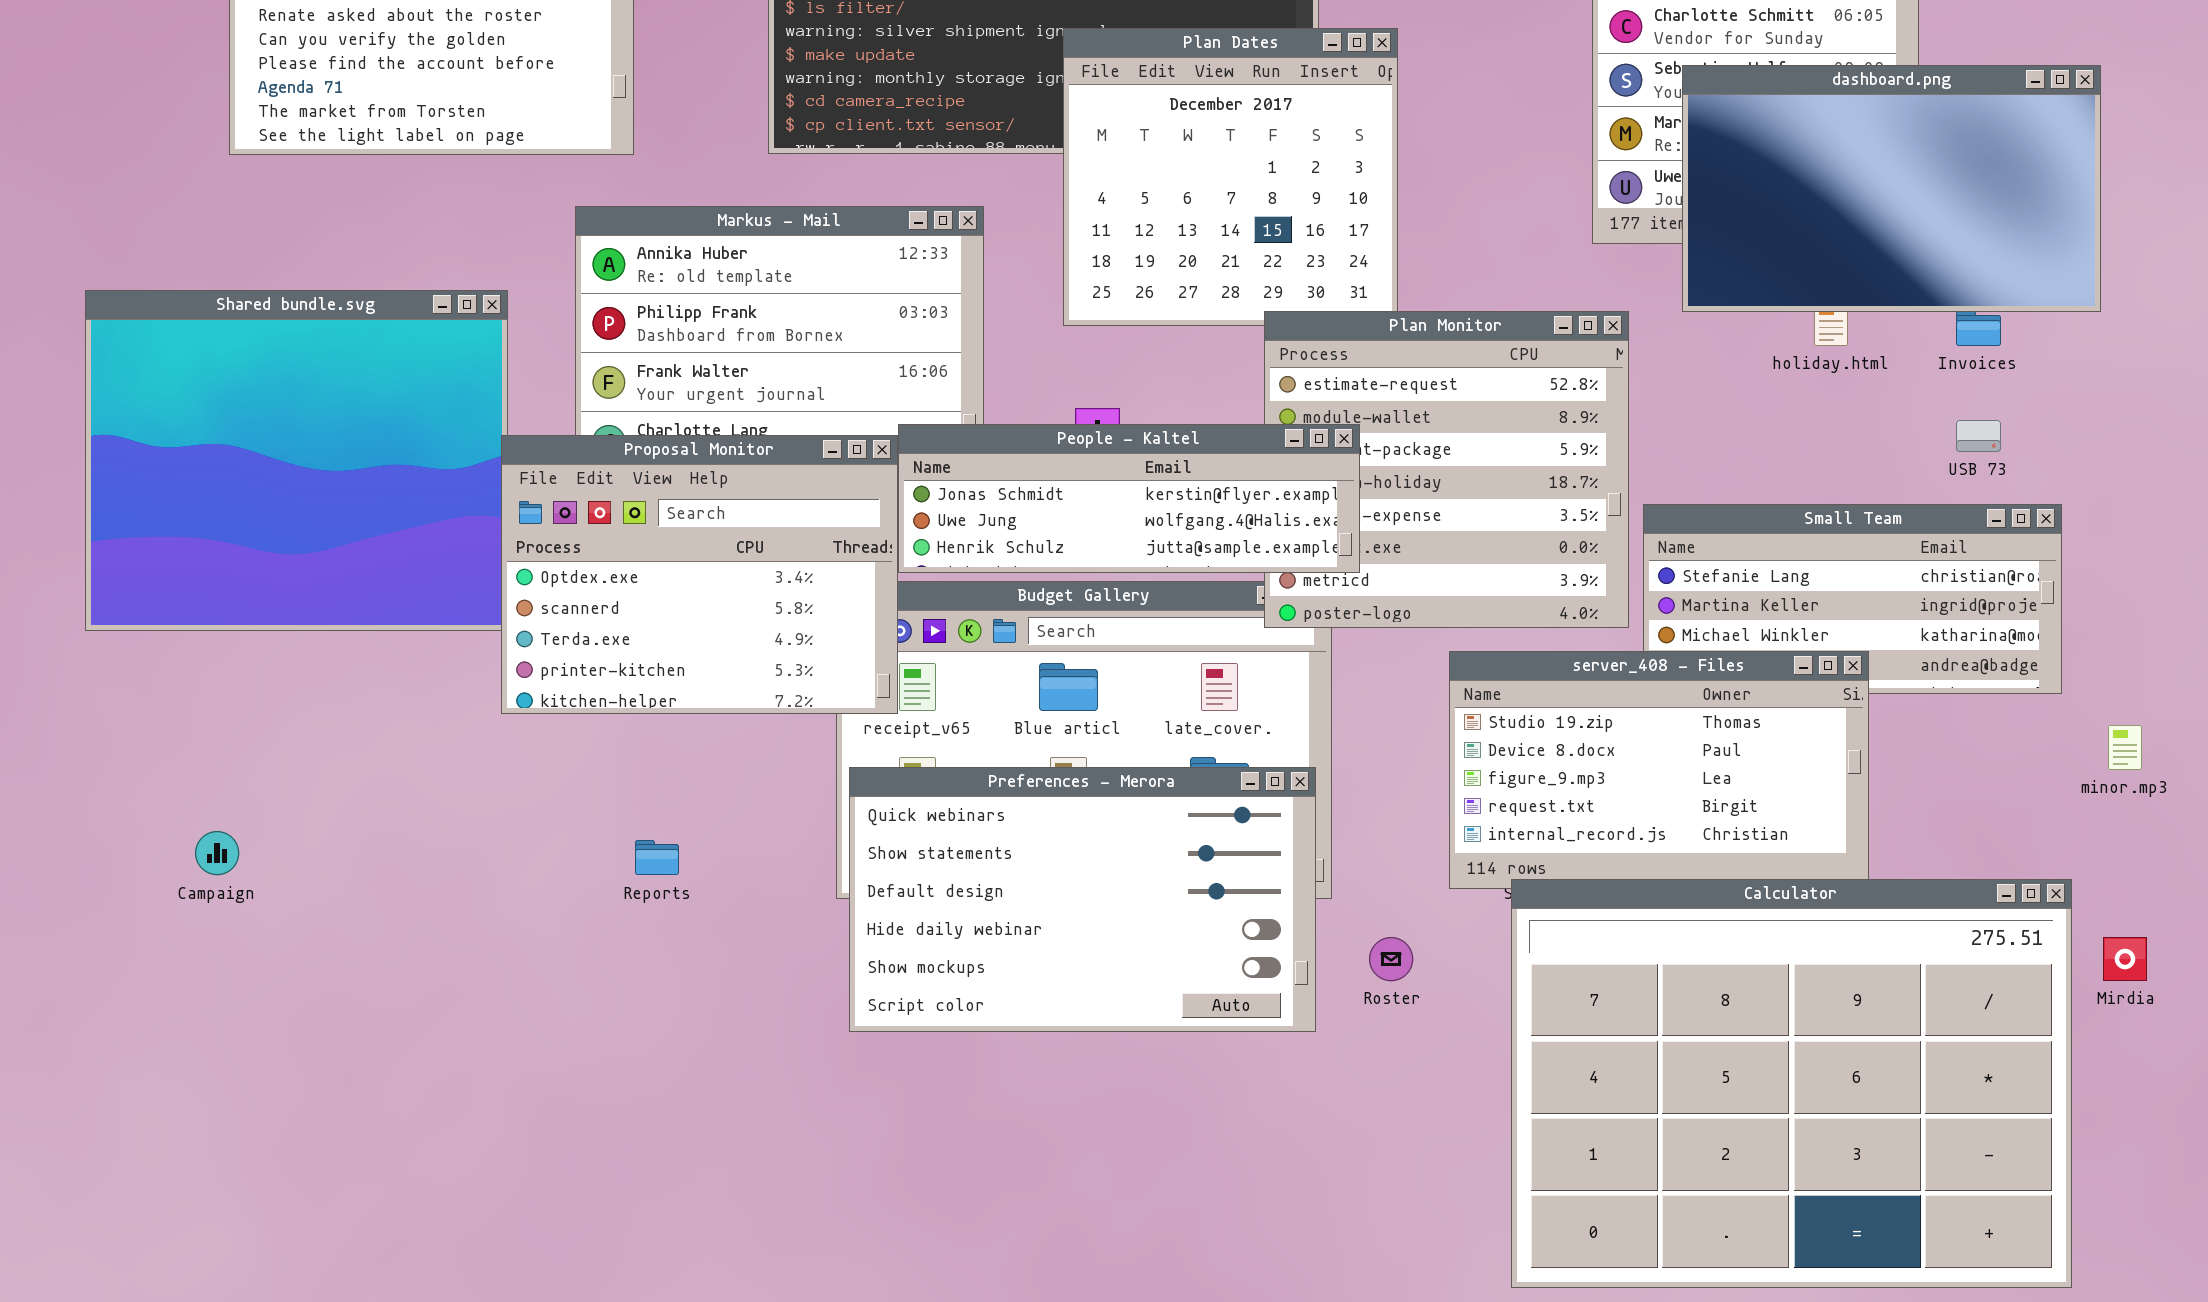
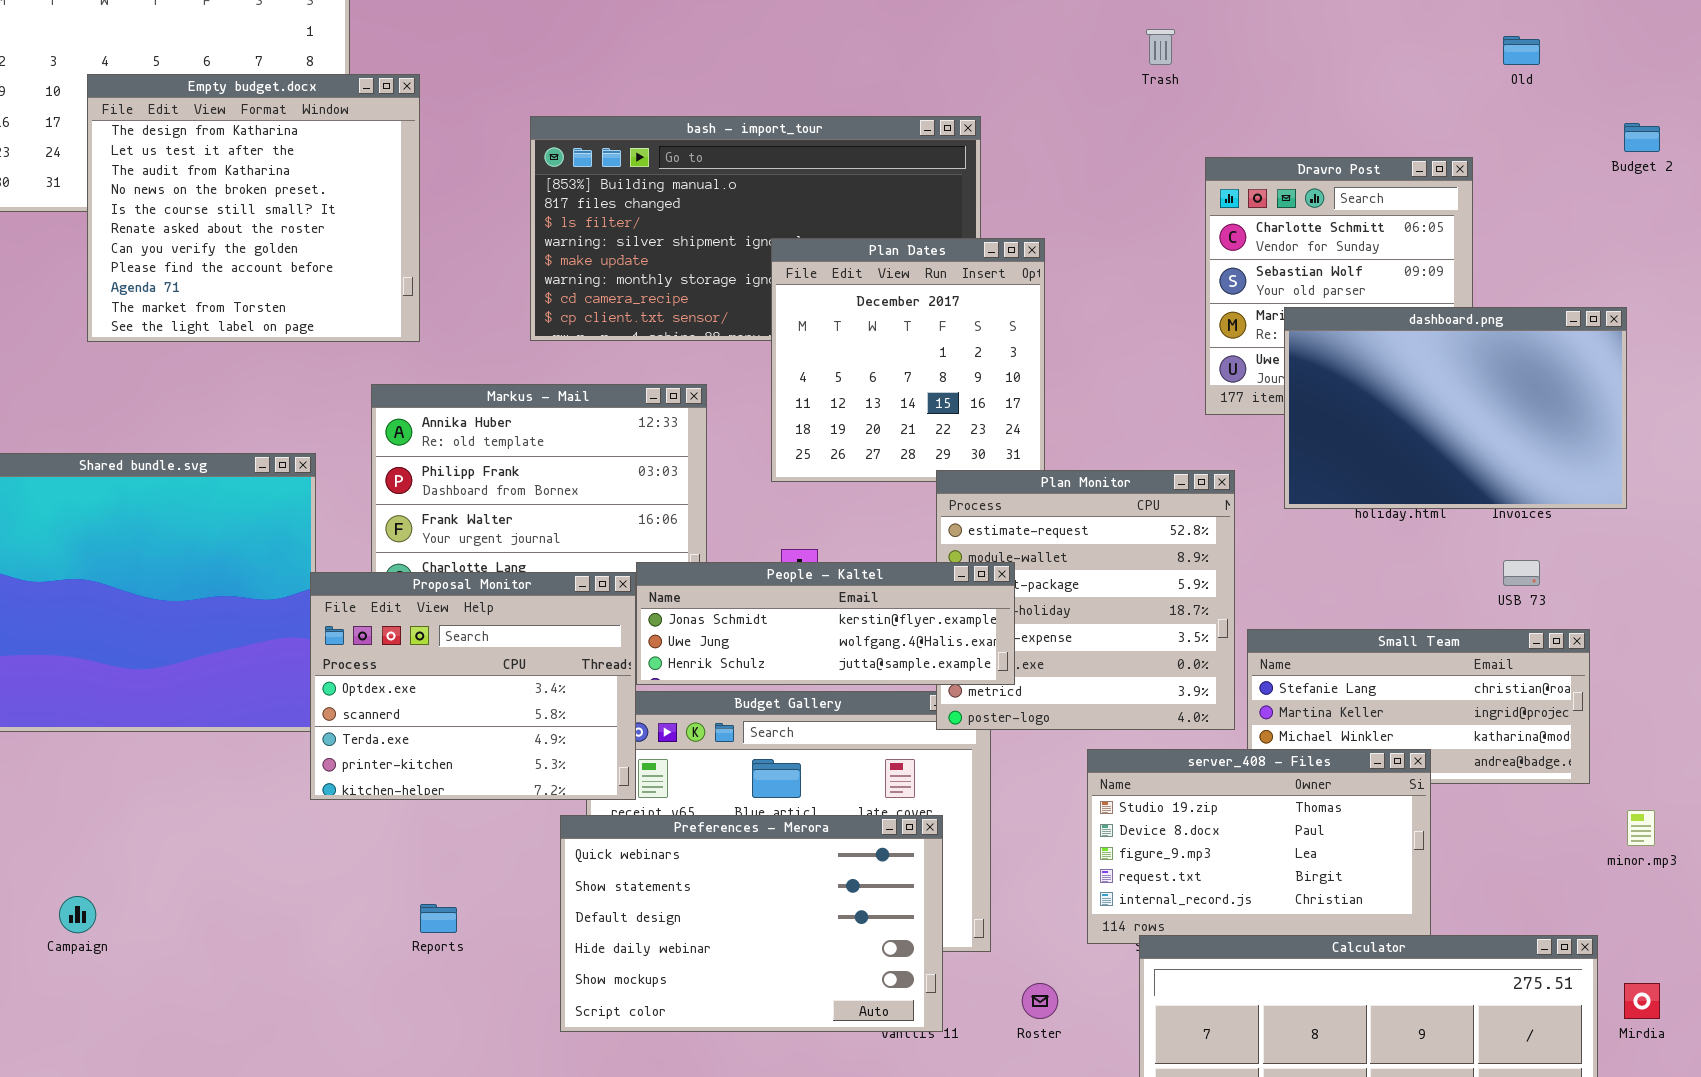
dashboard.png: [1682,65,2101,312] -> [1284,307,1627,509], moved
Preferences - Merora: [849,767,1316,1032] -> [560,815,943,1032], moved

